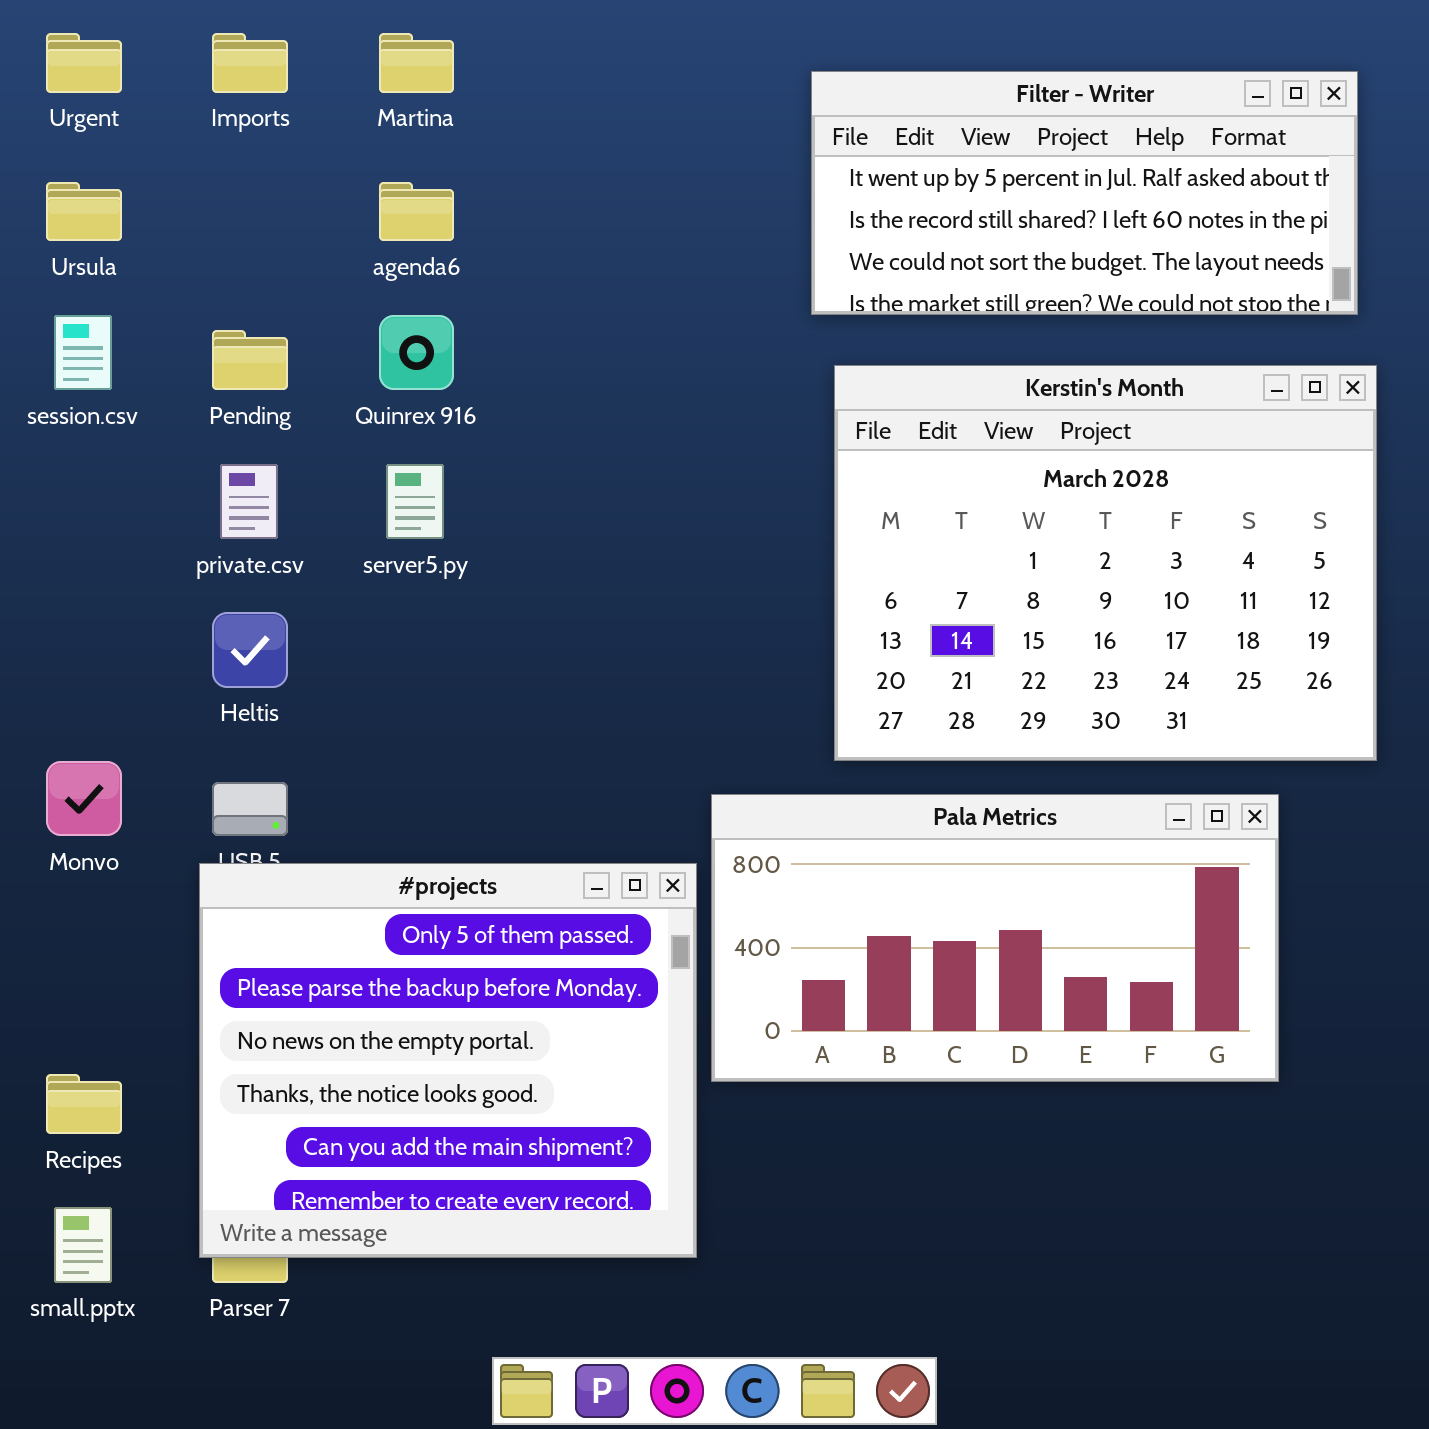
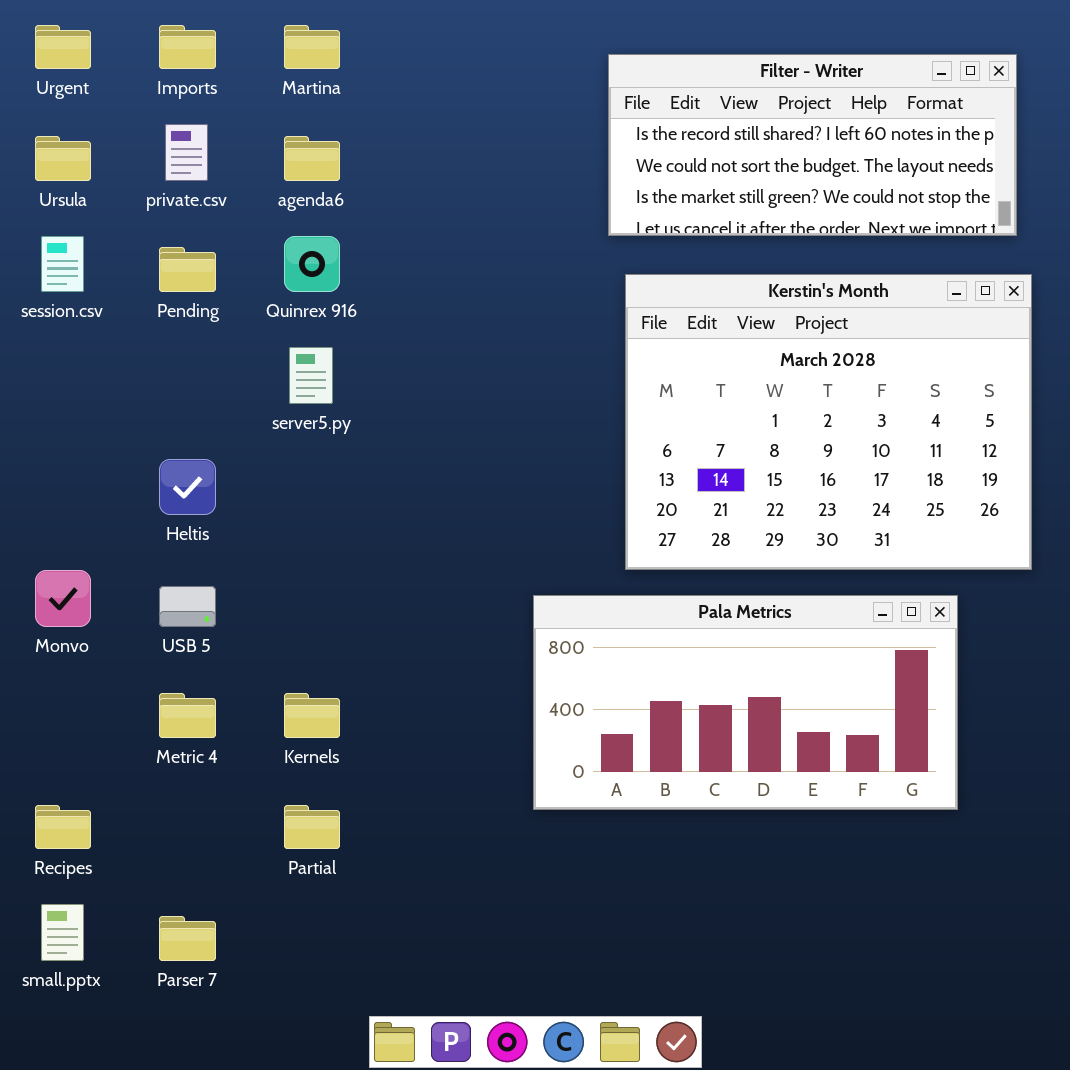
Filter - Writer: [811,71,1358,315] -> [608,54,1017,236], scrolled down 1 row
private.csv: [220,464,278,539] -> [165,124,208,181], moved
#projects: [199,863,697,1258] -> none, closed

